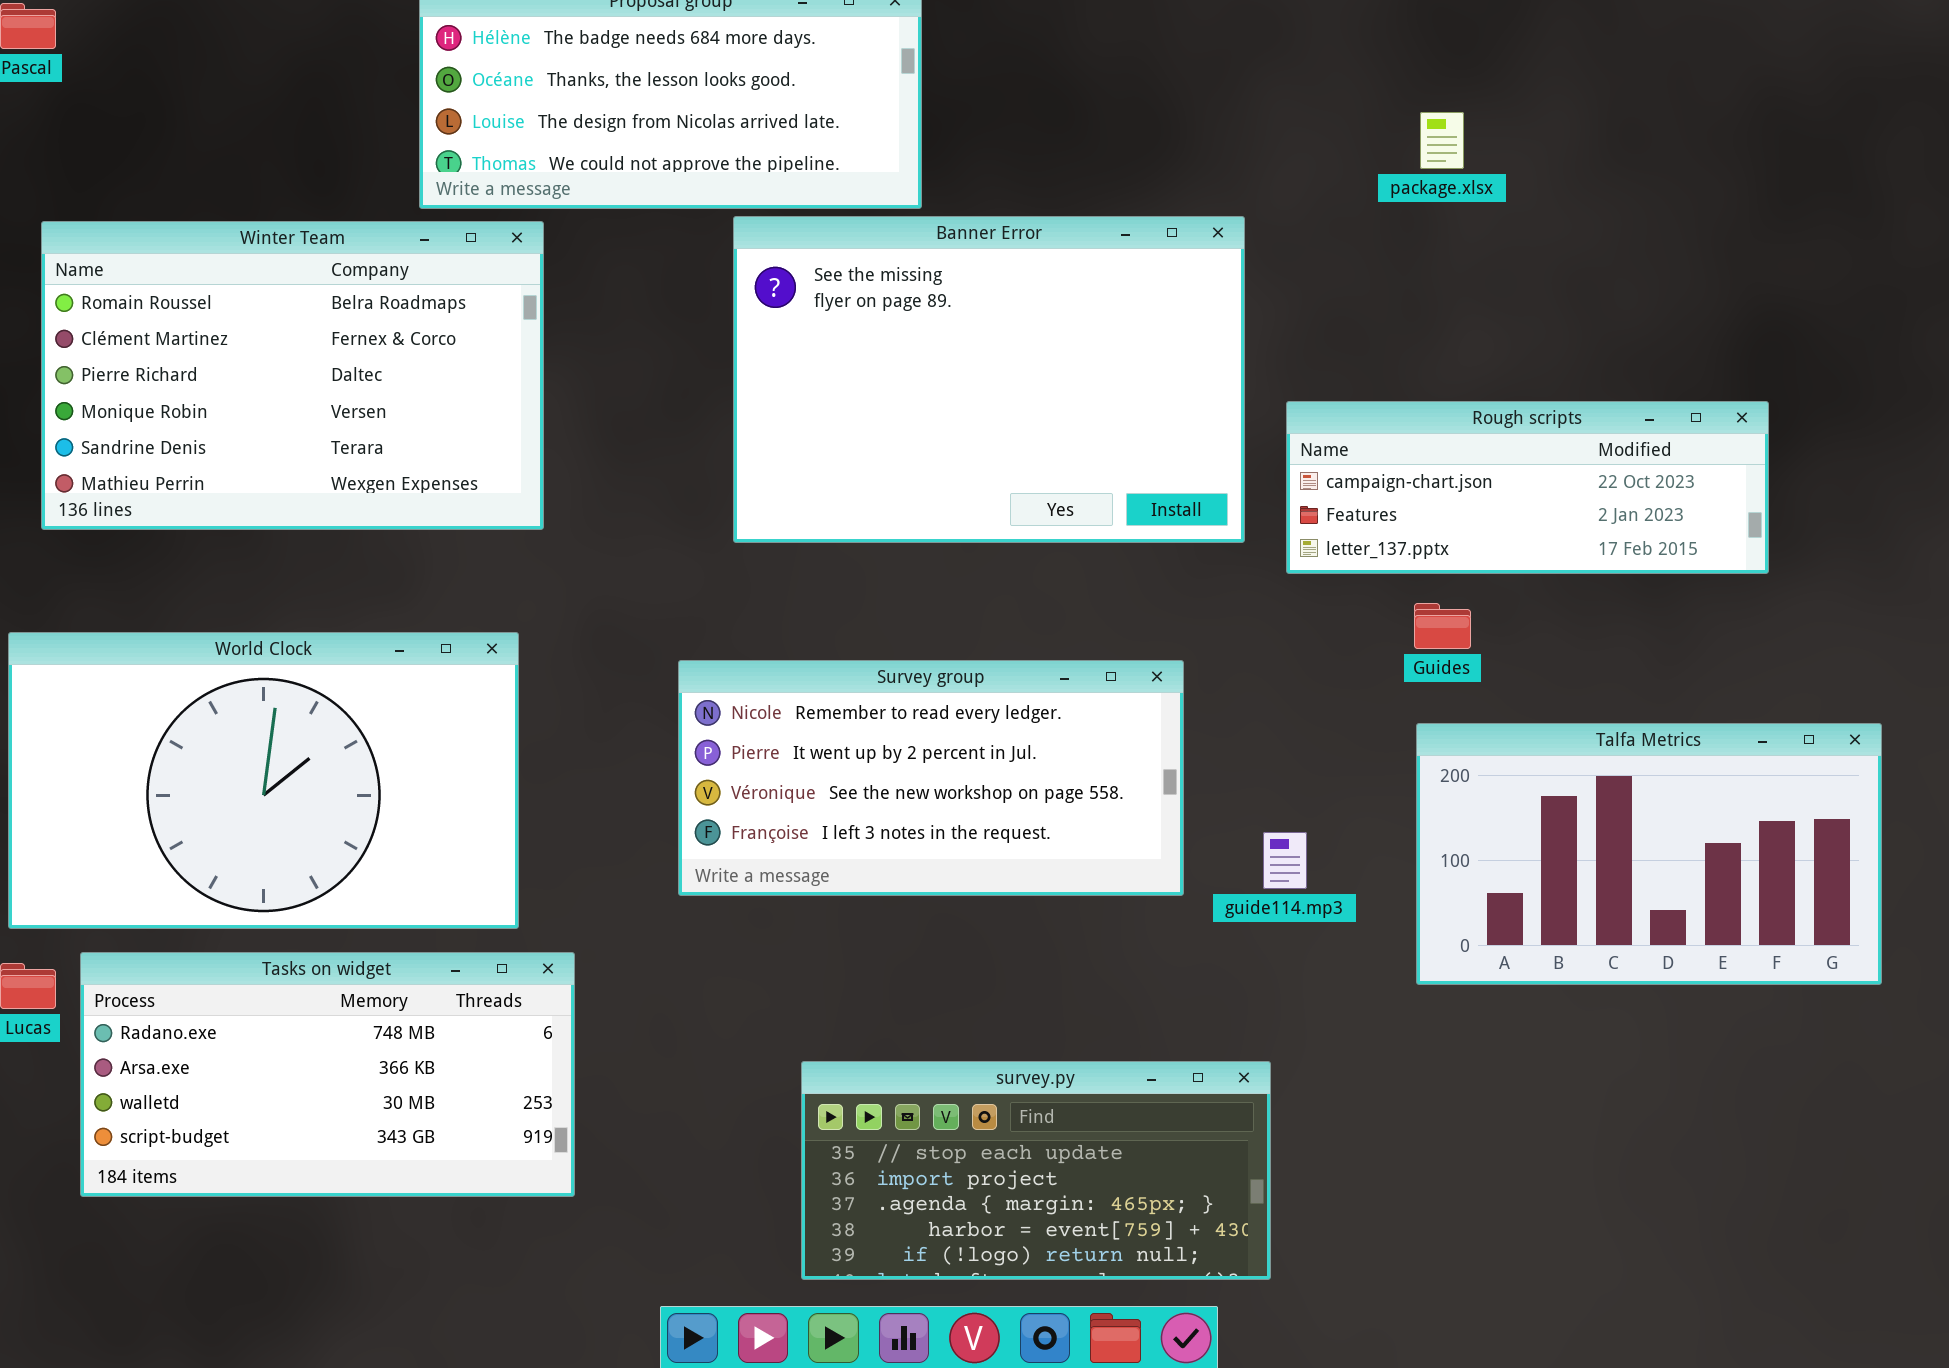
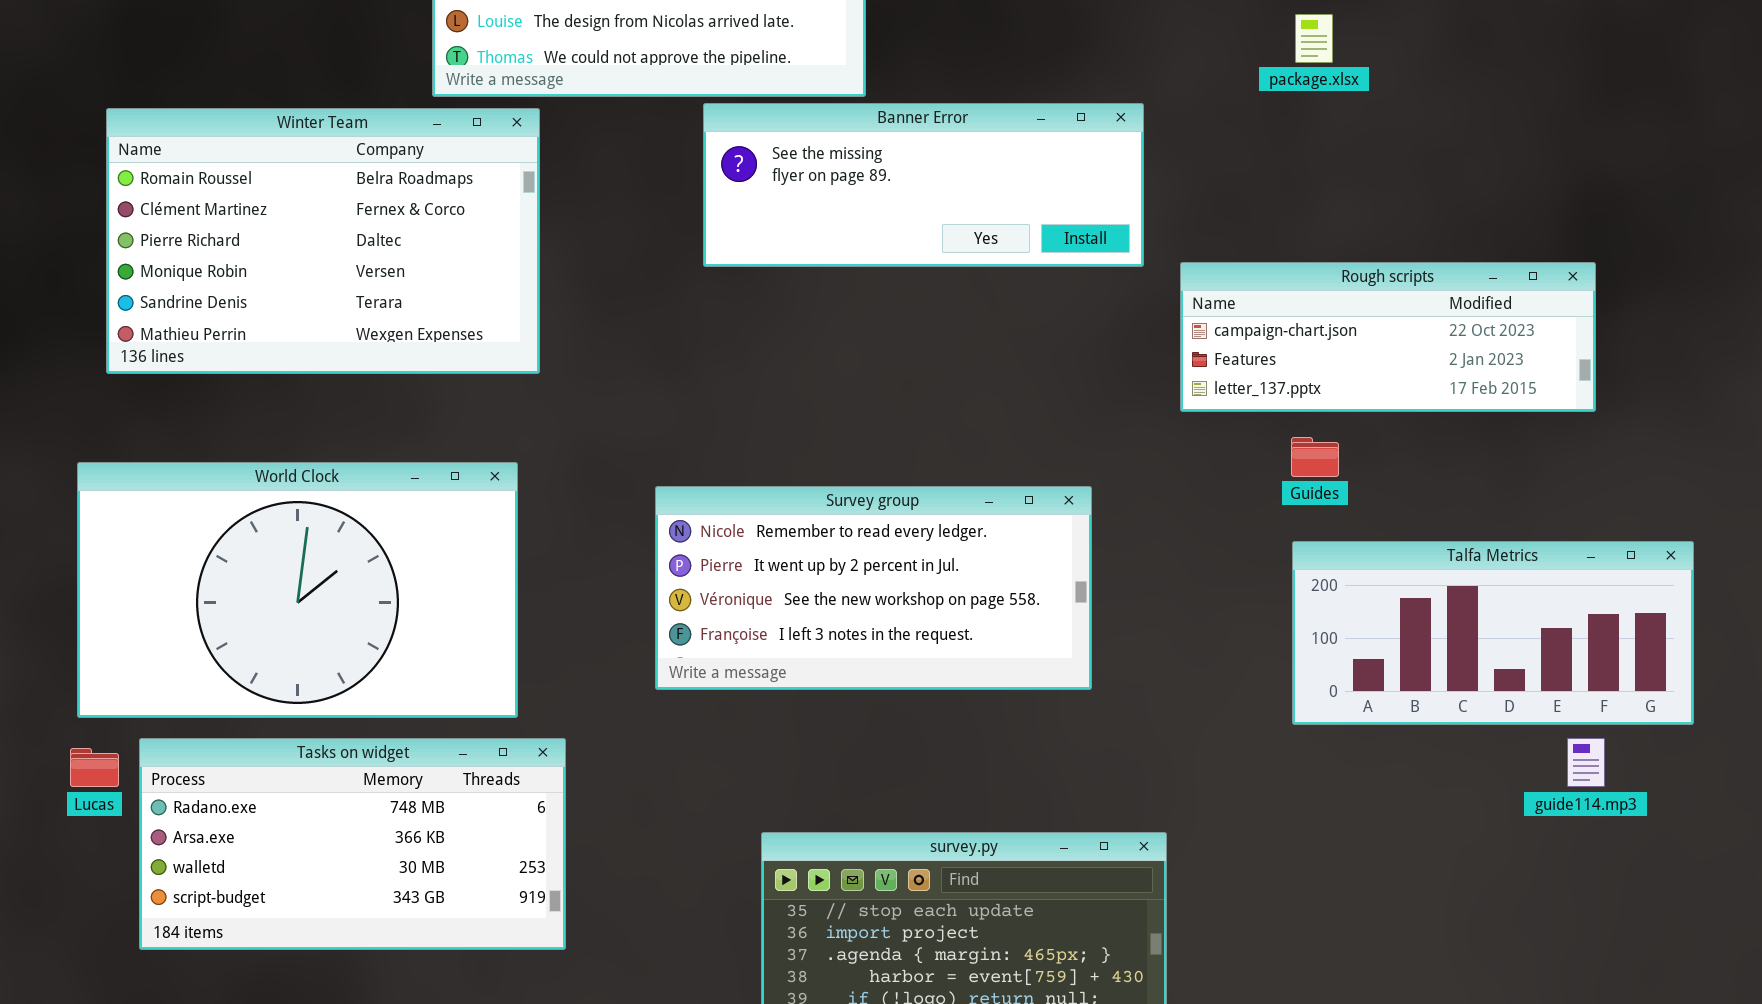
Banner Error: [733,216,1245,543] -> [703,103,1144,267], resized
Talfa Metrics: [1416,723,1882,985] -> [1292,541,1694,725], resized
guide114.mp3: [1263,832,1307,889] -> [1567,738,1605,787], moved

